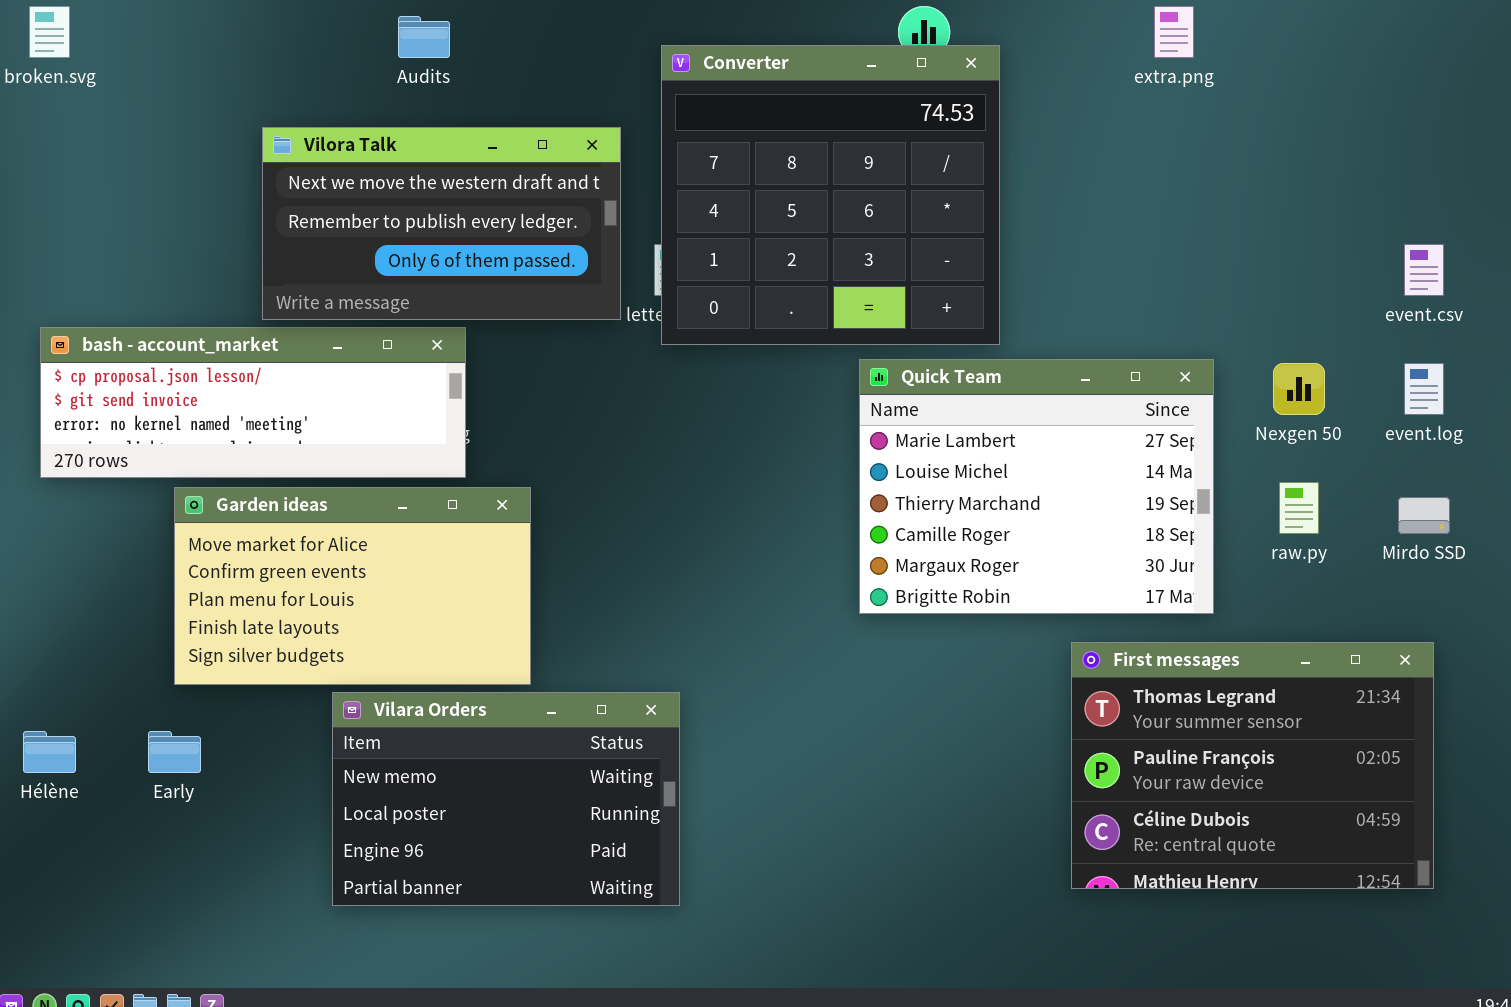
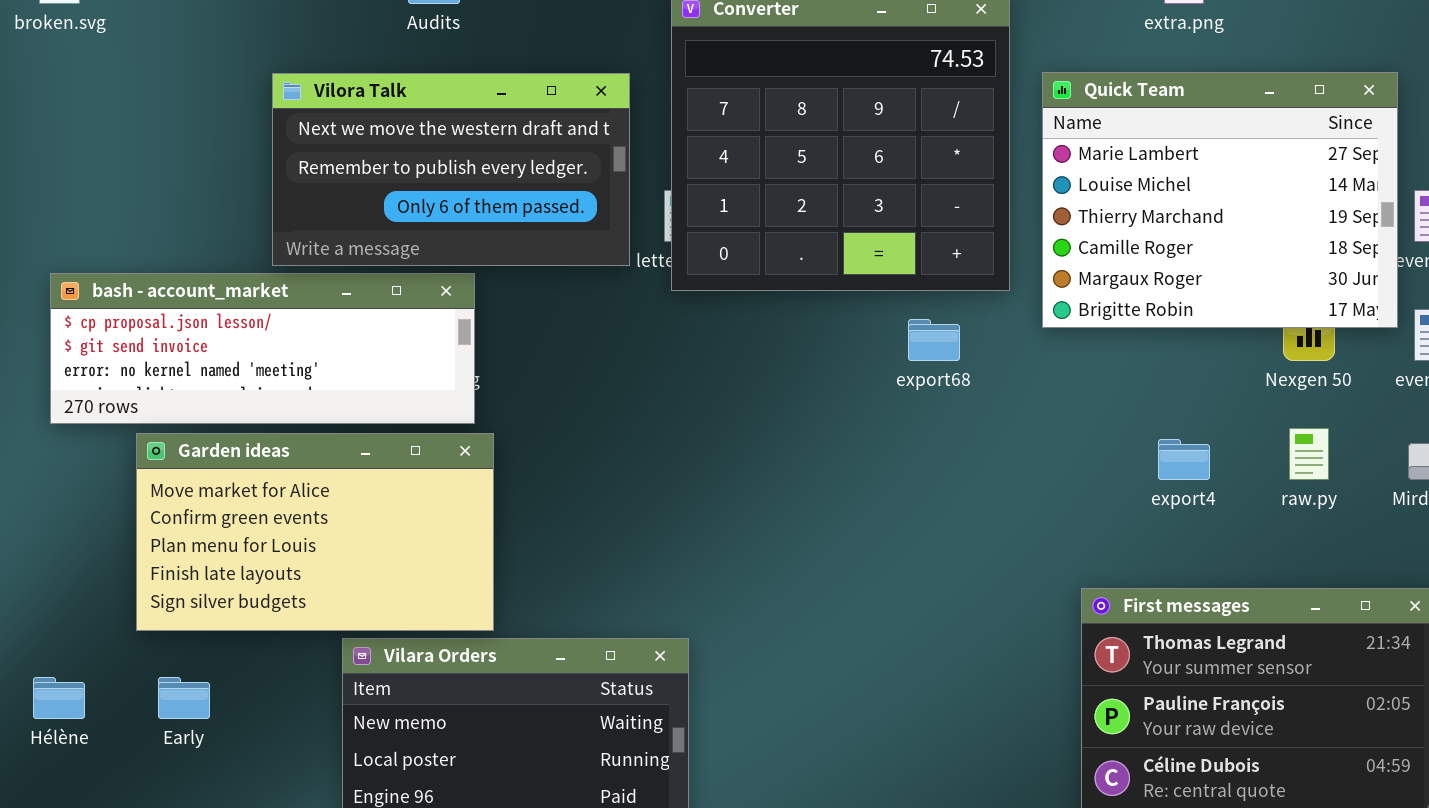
Quick Team: [859,359,1214,614] -> [1042,72,1398,328], moved
Garden ideas: [174,487,531,685] -> [136,433,494,631], moved

